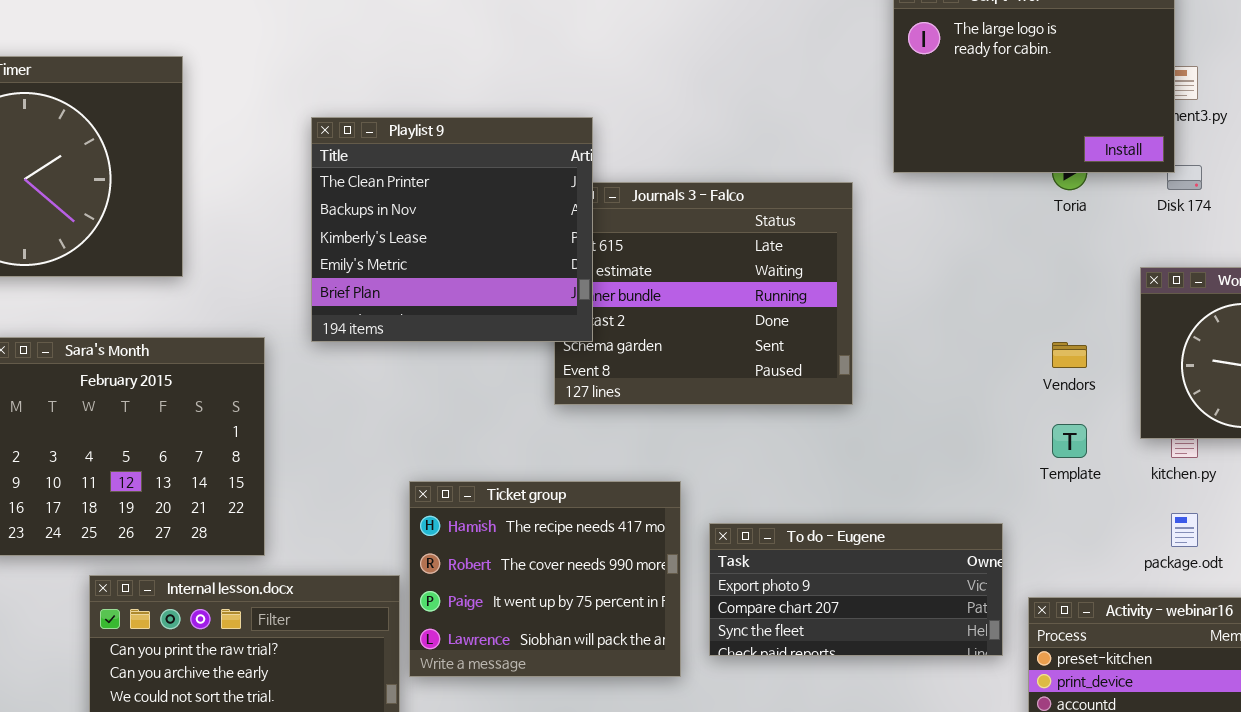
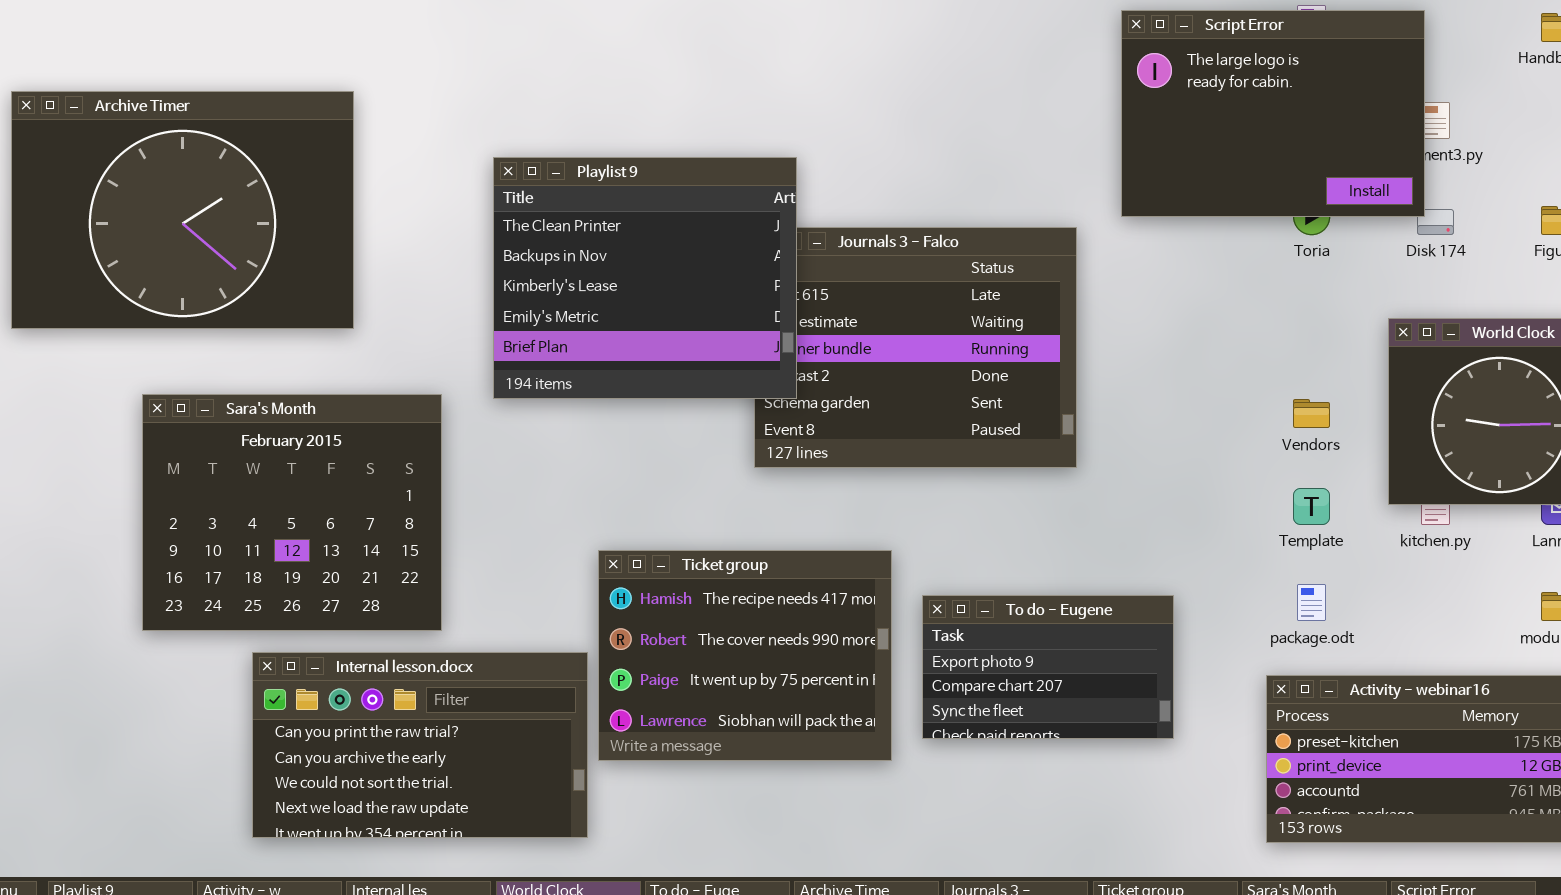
package.odt: [1171,513,1198,547] -> [1297,584,1326,621], moved
To do - Eugene: [709,523,1003,656] -> [922,595,1174,739], resized

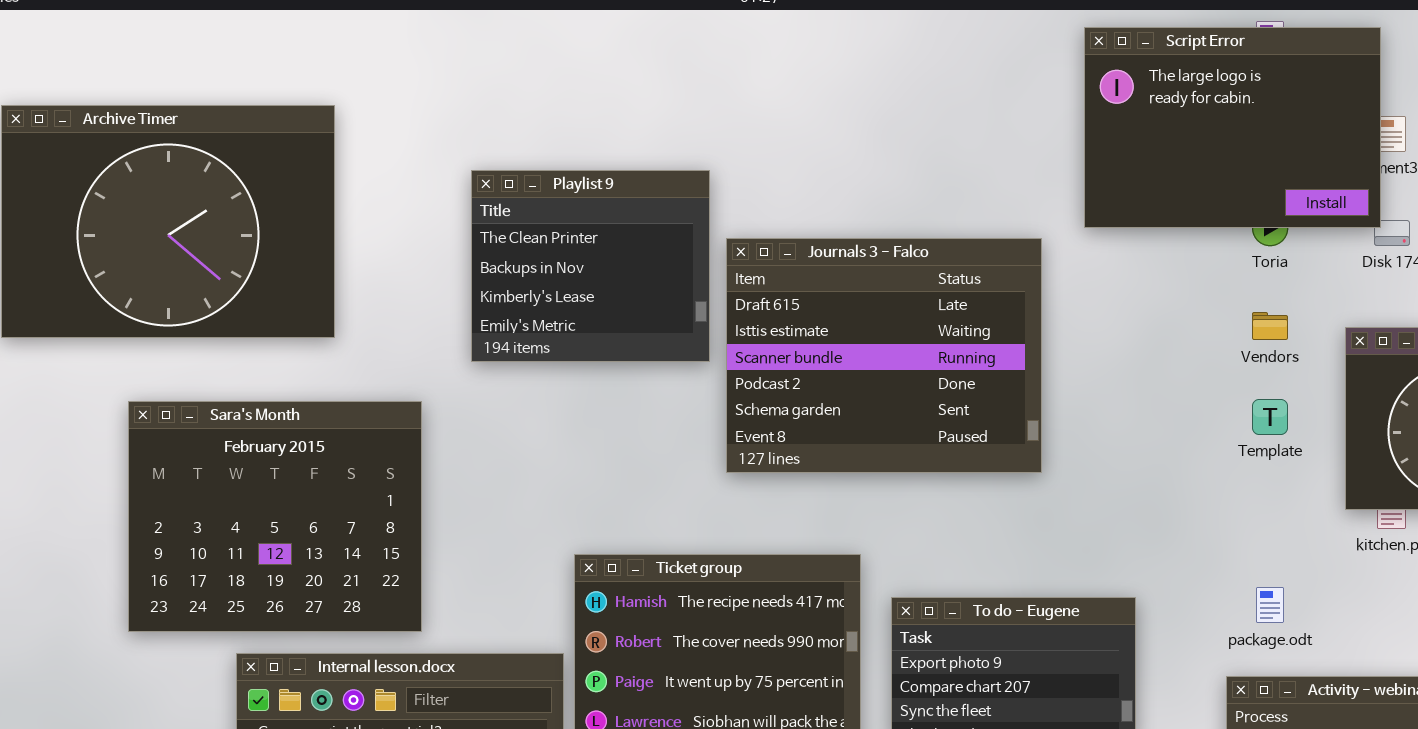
Playlist 9: [493,157,797,399] -> [471,170,710,362], resized
Vendors: [1293,399,1330,428] -> [1252,312,1288,340], moved
Template: [1293,488,1330,525] -> [1252,399,1288,435], moved

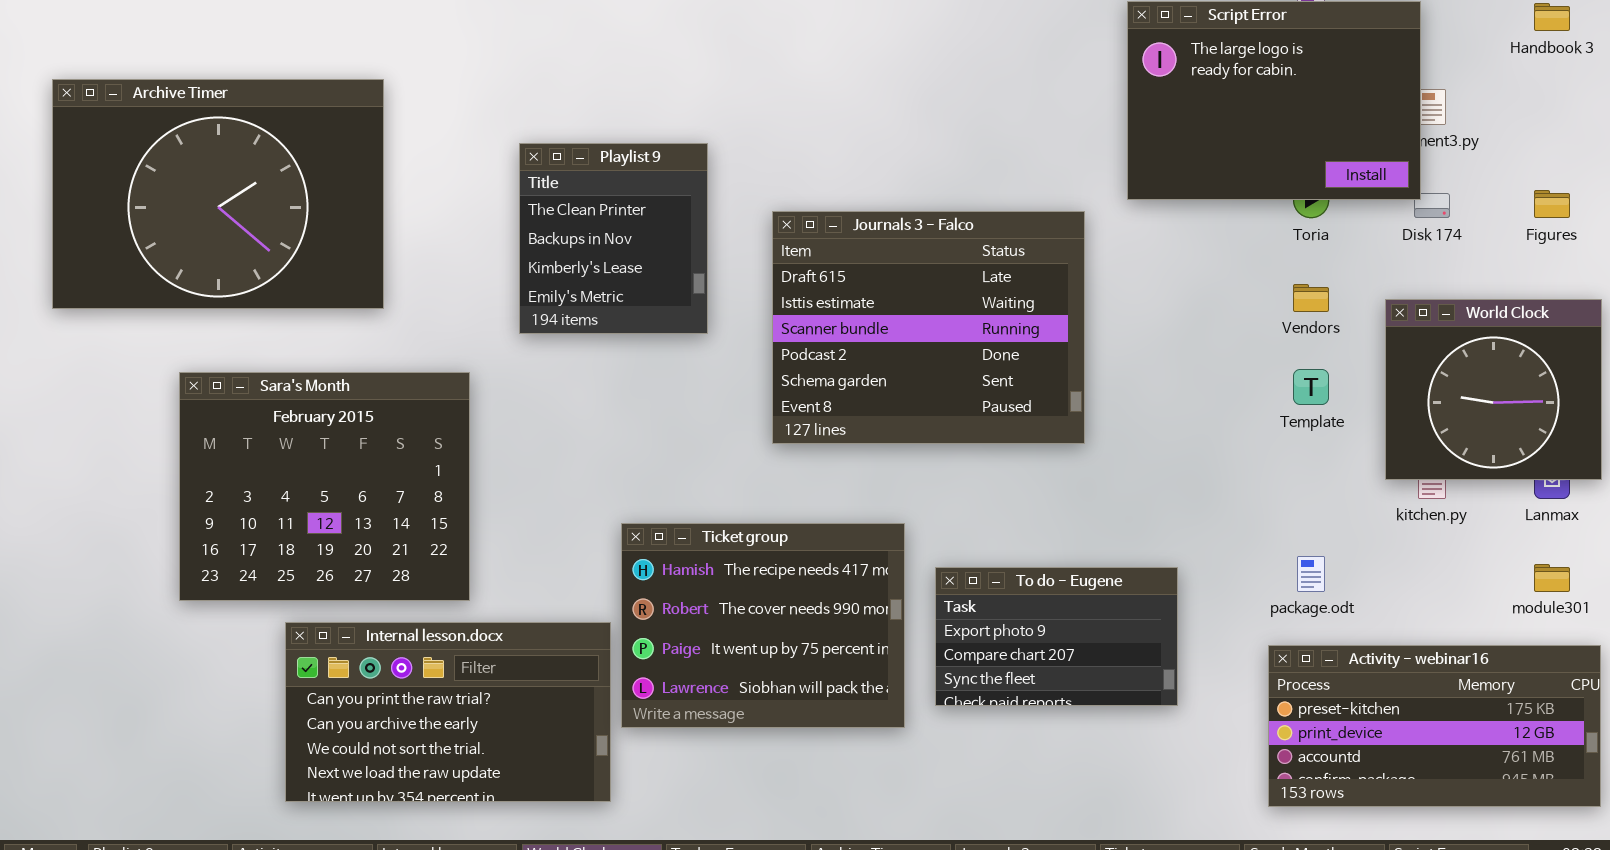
Playlist 9: [471,170,710,362] -> [519,143,708,334], resized

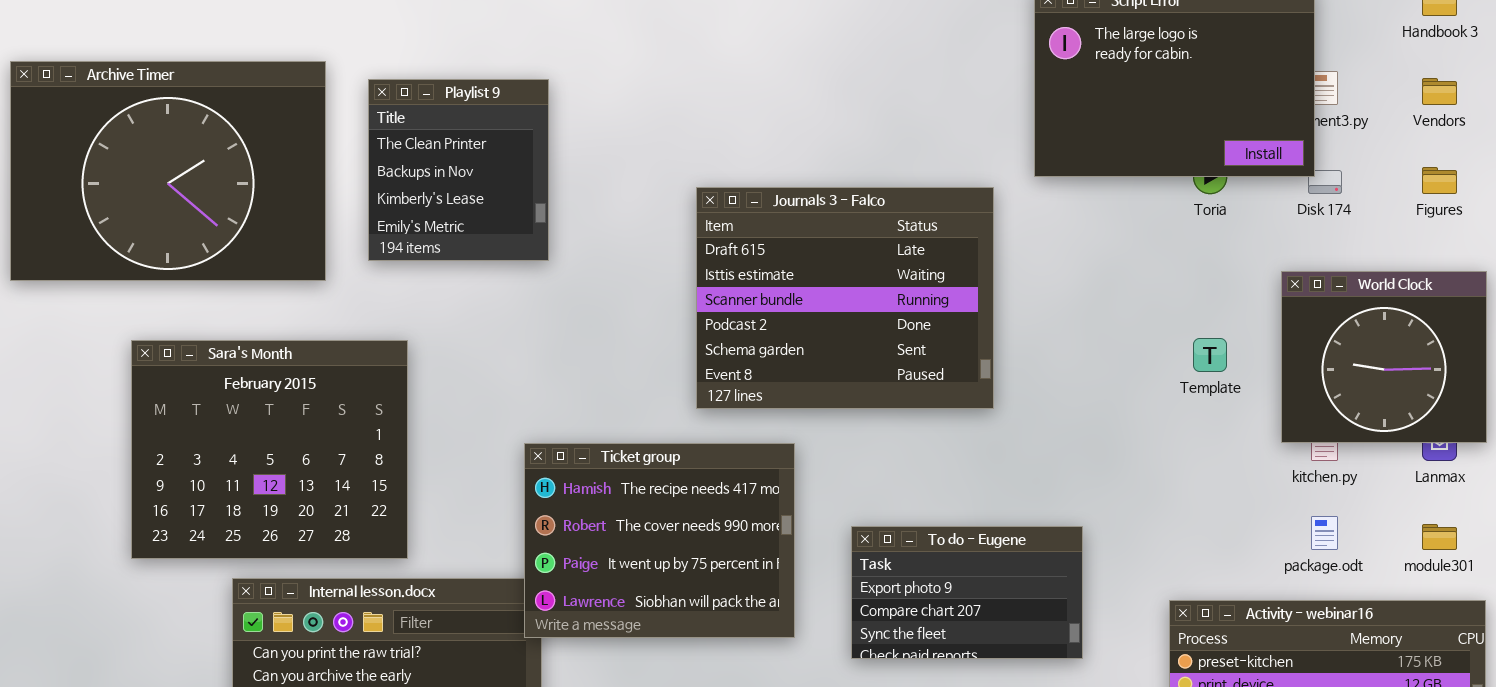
Playlist 9: [519,143,708,334] -> [368,79,549,261], moved
Vendors: [1293,284,1329,312] -> [1422,78,1457,105], moved
Ticket group: [621,523,905,728] -> [524,443,795,638], moved
package.odt: [1297,556,1325,592] -> [1311,516,1338,550], moved

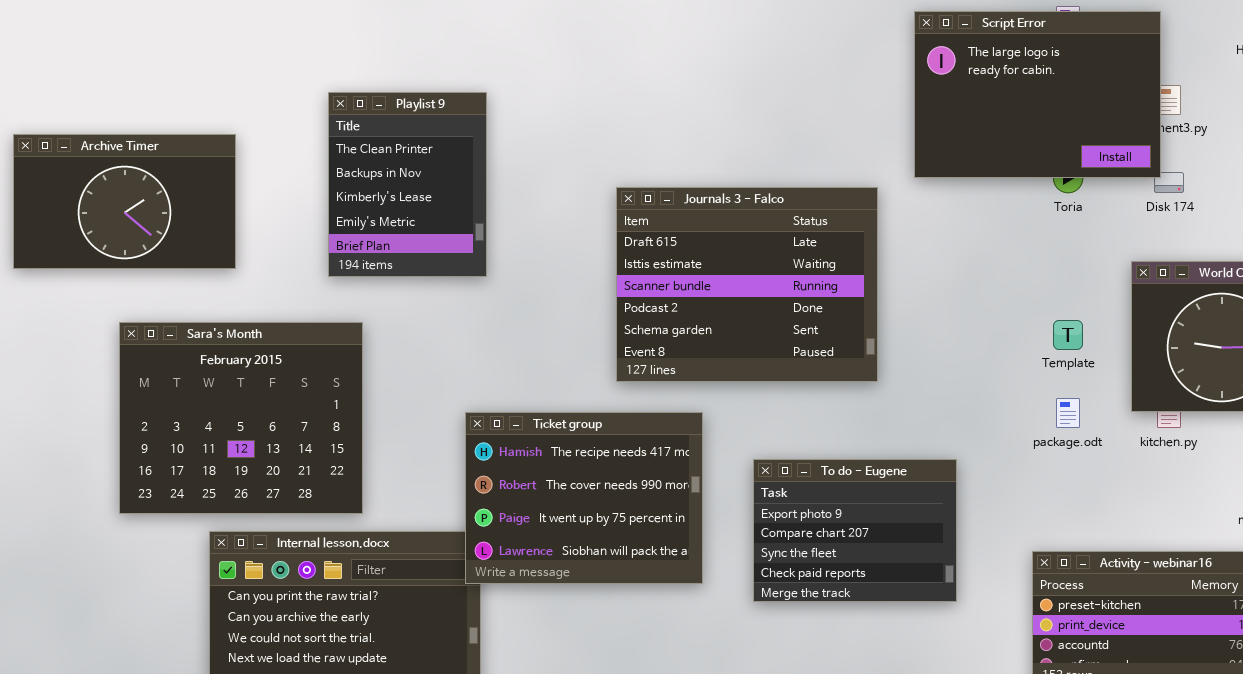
Archive Timer: [10,61,326,281] -> [13,134,236,269], resized
Playlist 9: [368,79,549,261] -> [328,92,487,277], resized
package.odt: [1311,516,1338,550] -> [1056,398,1080,428], moved
To do - Eugene: [851,526,1083,659] -> [753,459,957,602], resized

